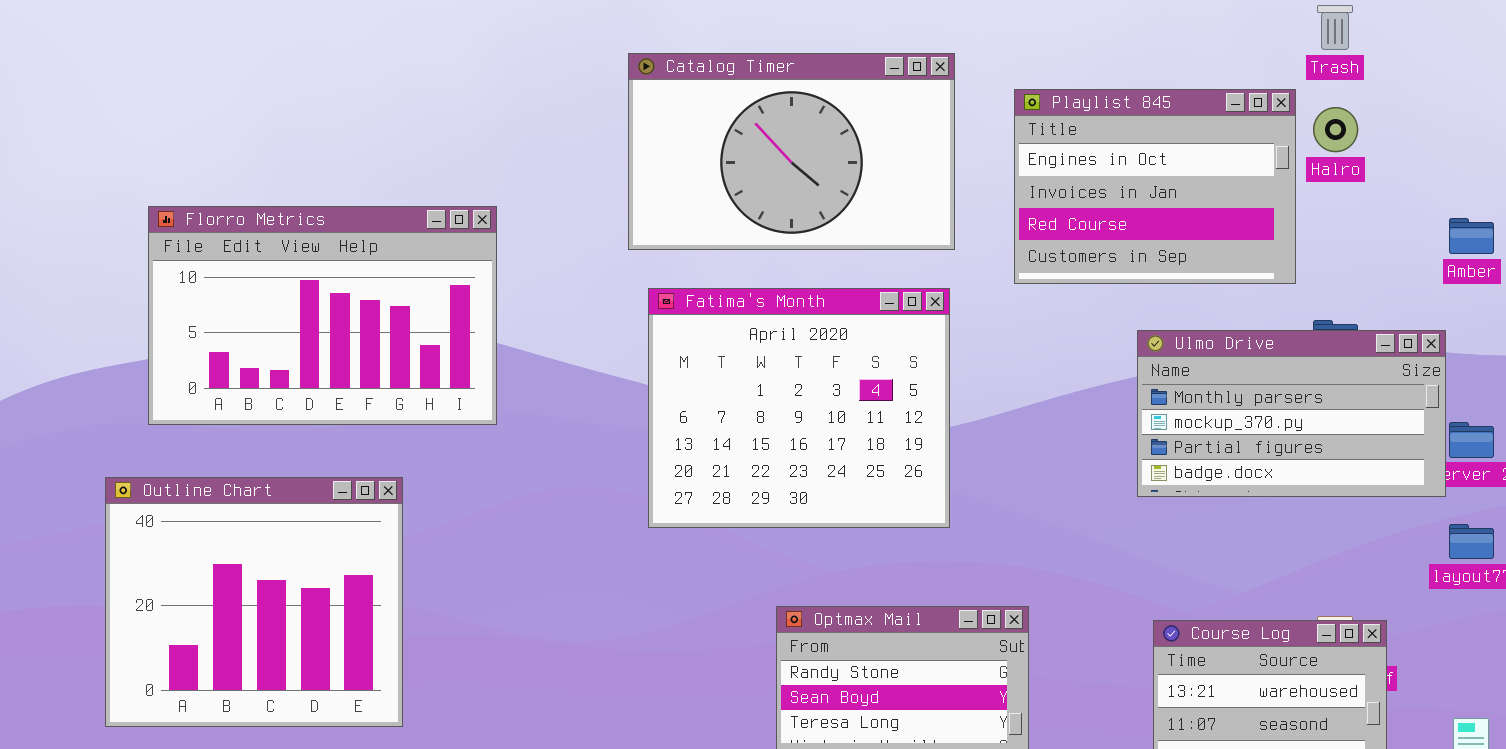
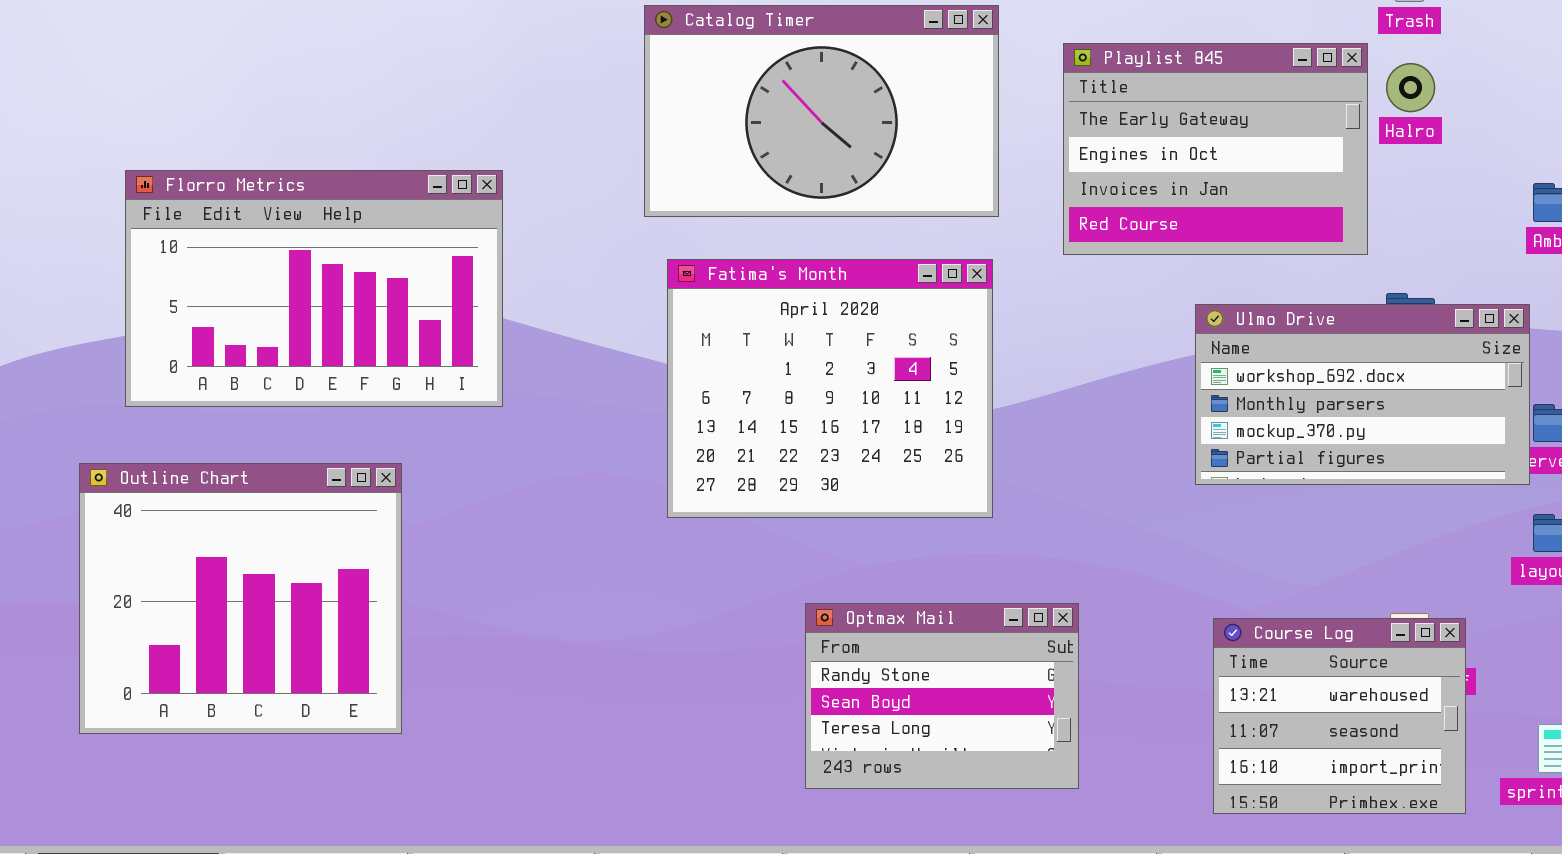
Playlist 845: [1014,89,1296,284] -> [1063,43,1368,255], scrolled up 1 row
Ulmo Drive: [1137,330,1446,497] -> [1195,304,1530,485], scrolled up 1 row

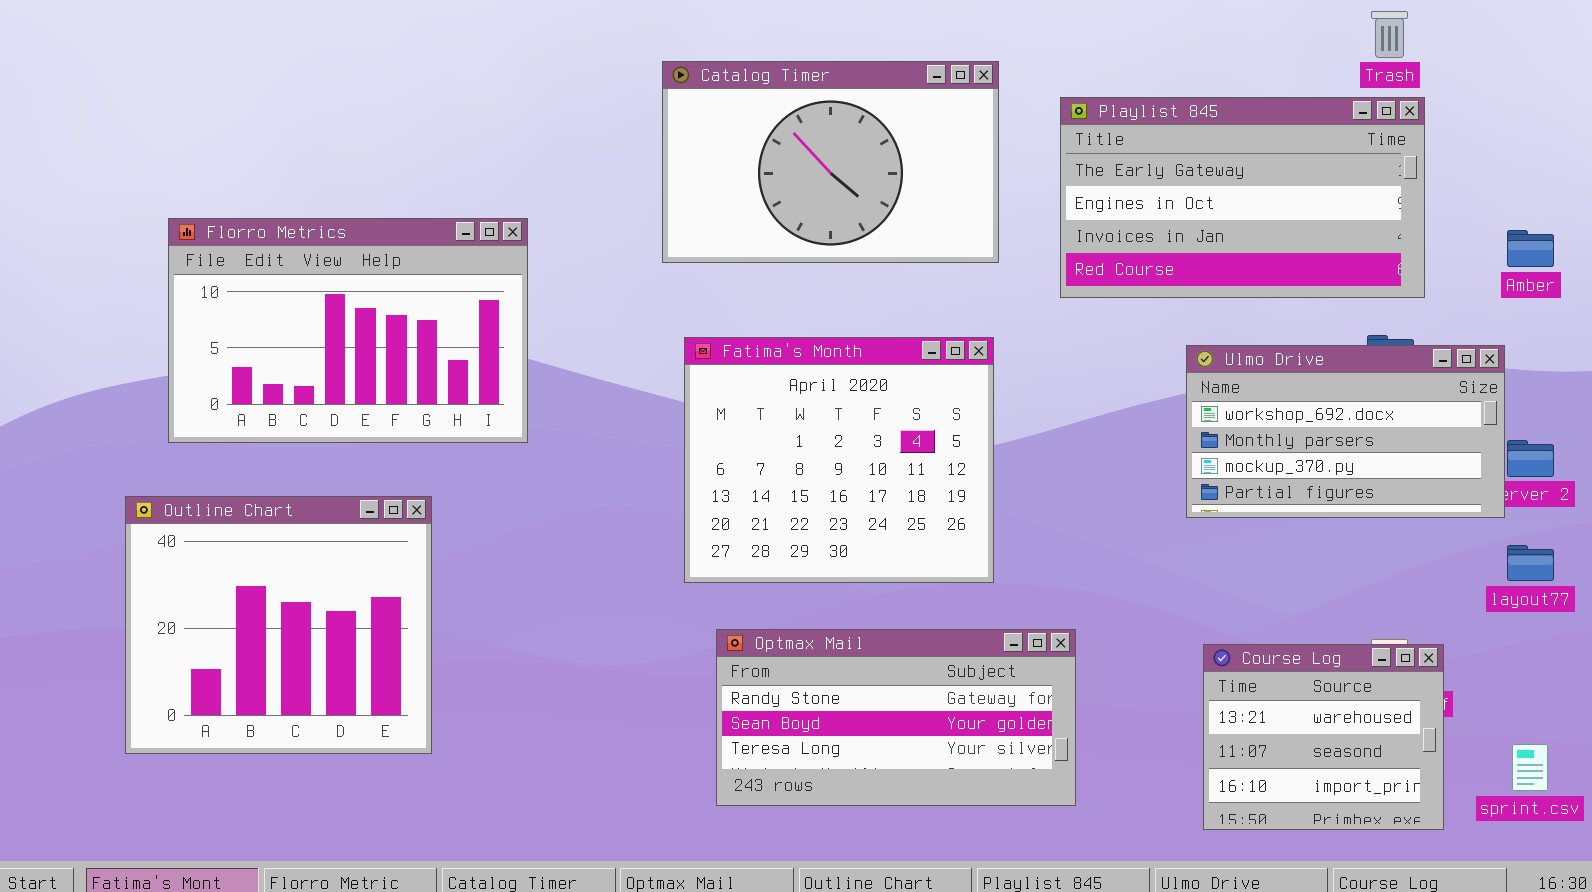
Playlist 845: [1063,43,1368,255] -> [1060,97,1425,298], resized
Fatima's Month: [667,259,993,518] -> [684,337,994,583], moved
Optmax Mail: [805,603,1079,789] -> [716,629,1076,806], resized

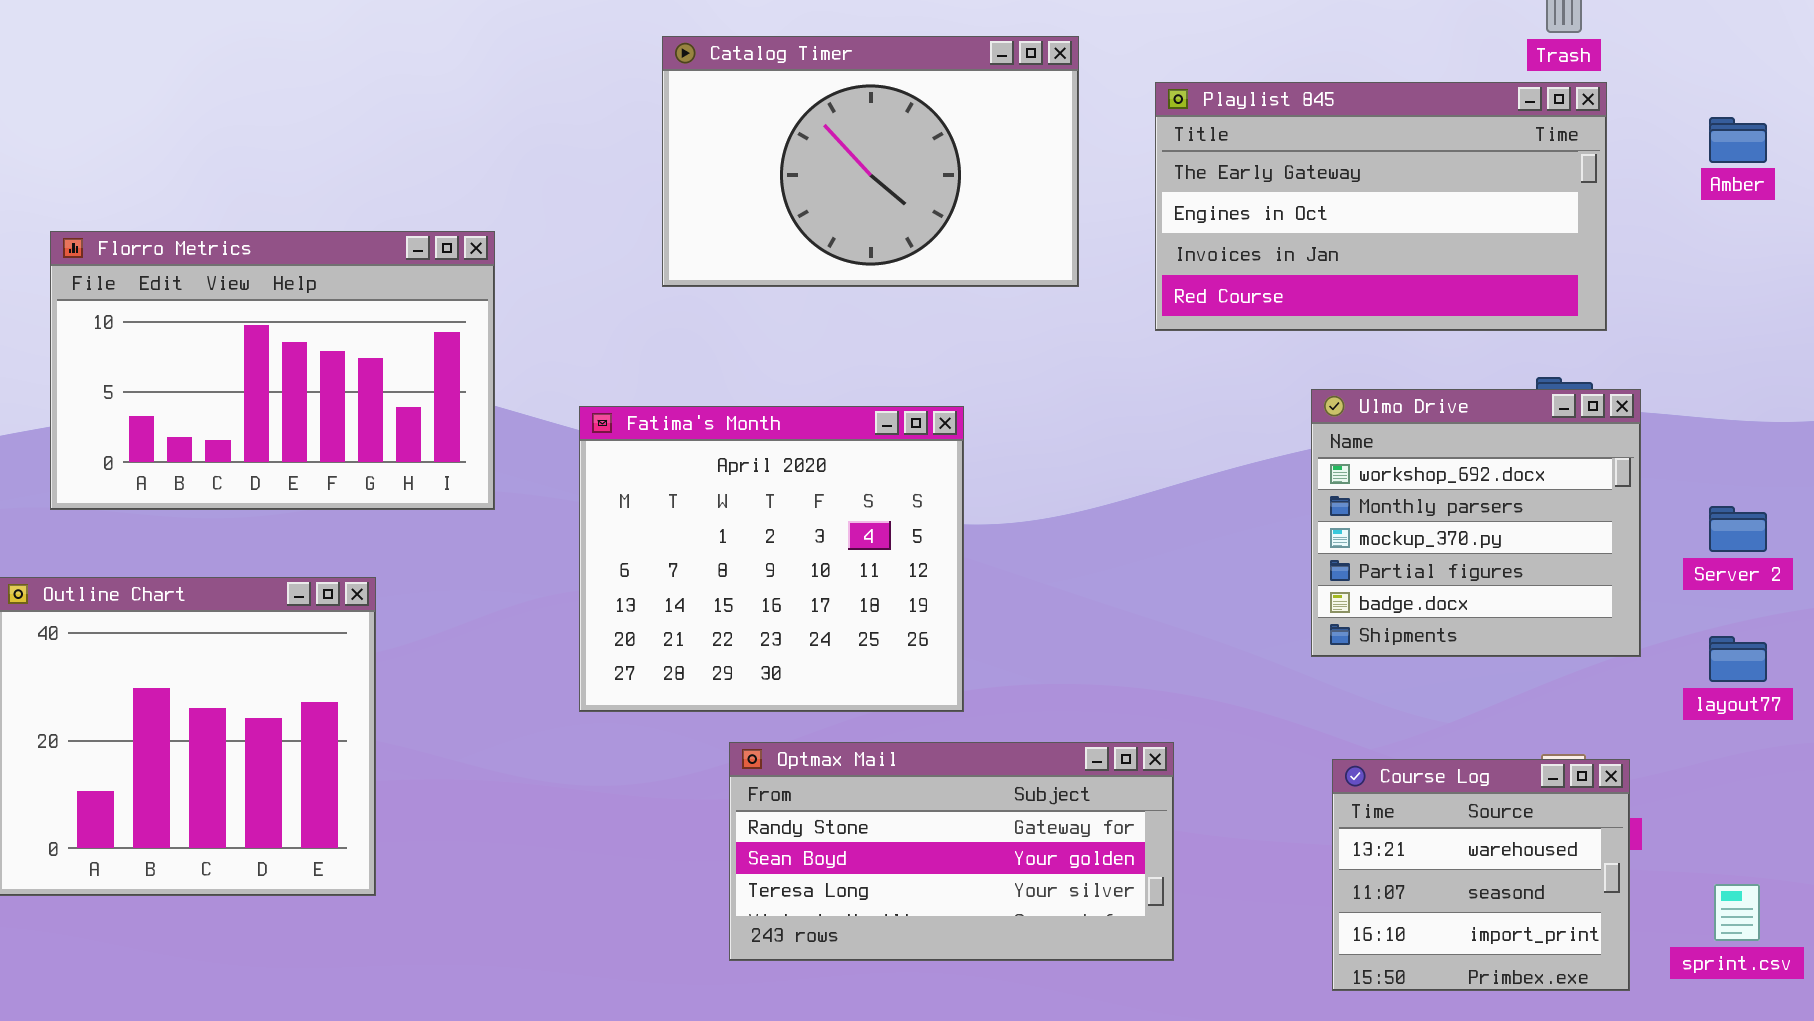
Amber: [1507,230,1554,267] -> [1709,117,1767,163], moved
Fatima's Month: [684,337,994,583] -> [579,406,964,712], moved
Ulmo Drive: [1186,345,1505,518] -> [1311,389,1641,657], resized

